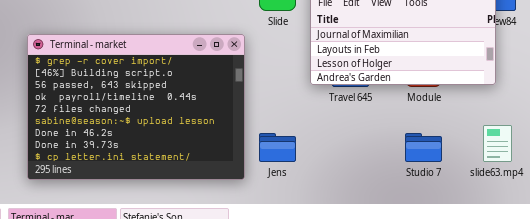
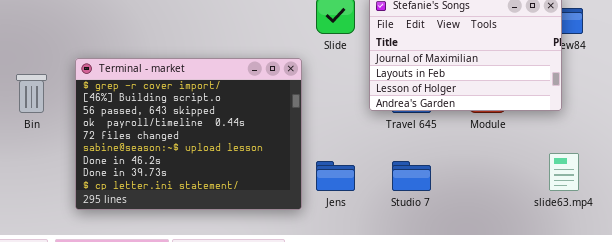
Studio 7: [405,133,442,162] -> [392,161,431,191], moved

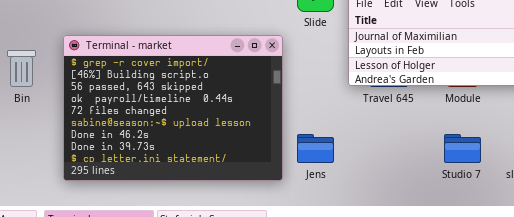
Studio 7: [392,161,431,191] -> [444,134,481,163], moved

